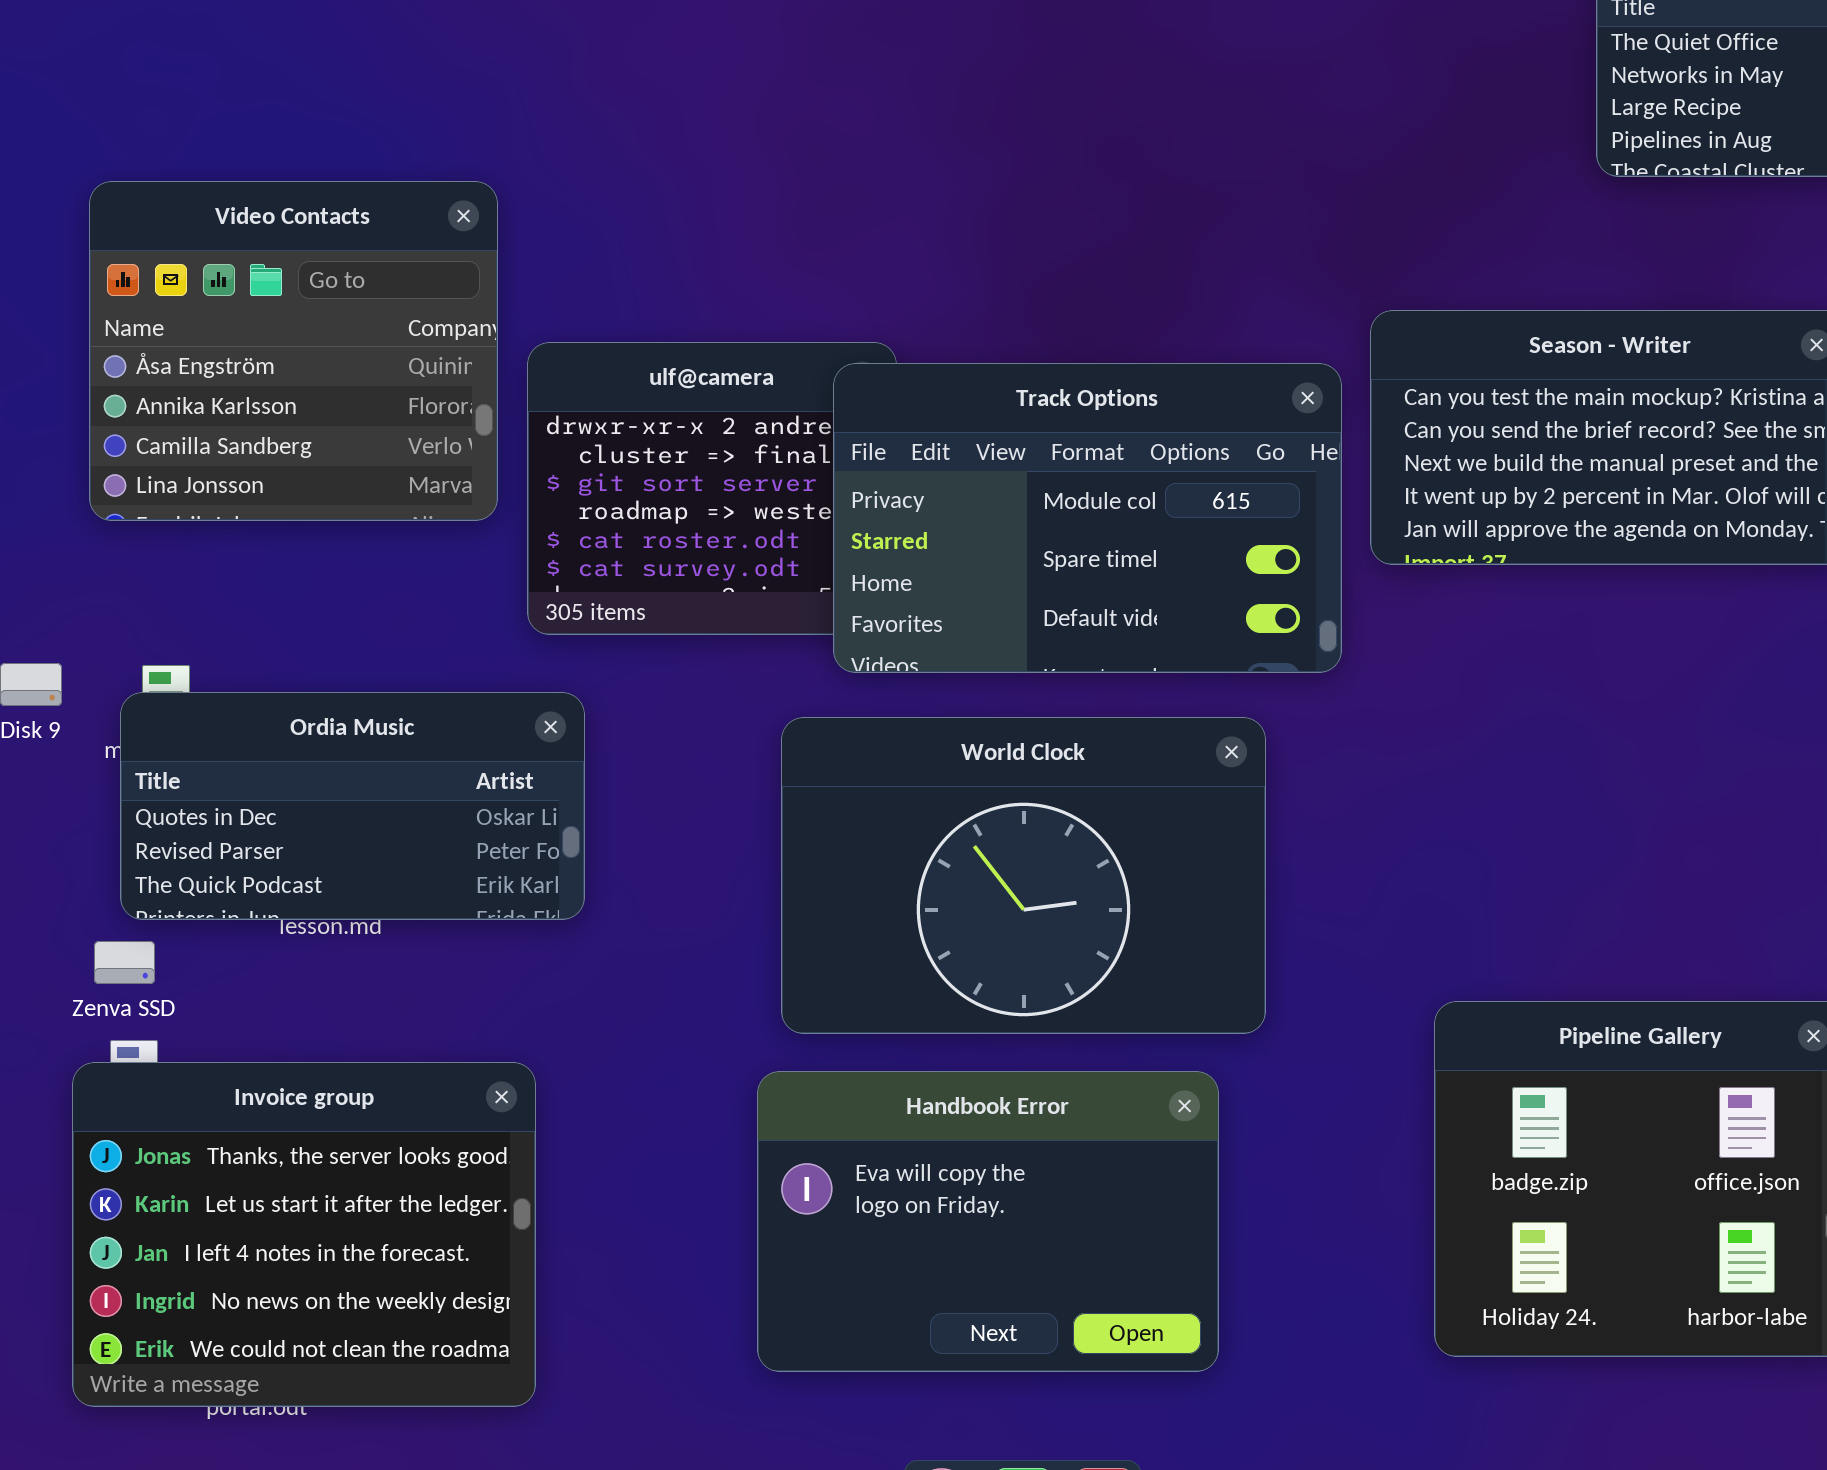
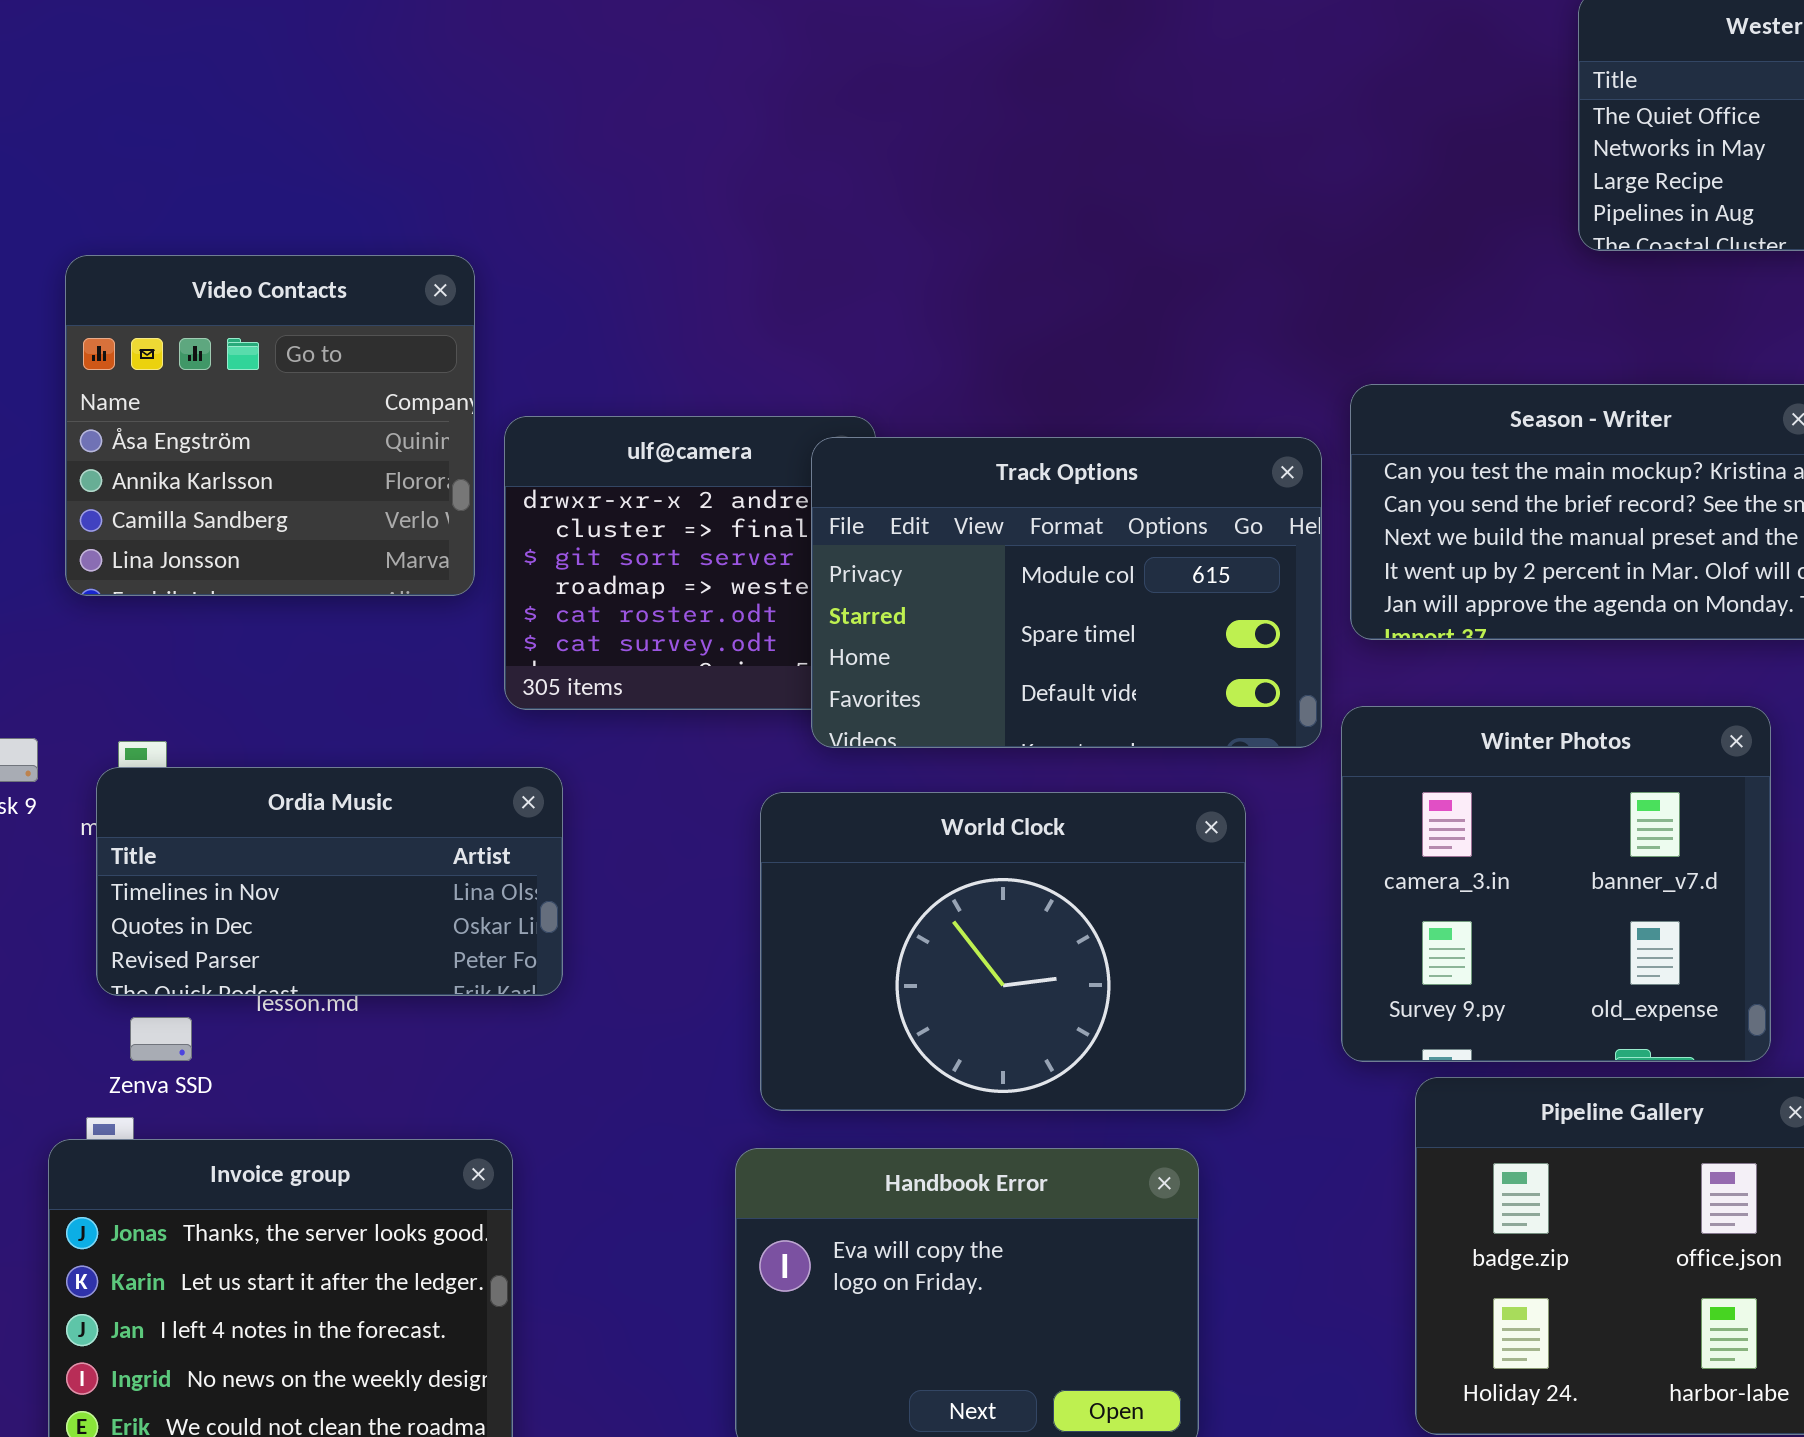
Winter Photos: none -> [1341,706,1771,1062], opened
Ordia Music: [120,692,585,920] -> [96,767,563,996], scrolled up 1 row
Zenva SSD: [94,941,155,984] -> [130,1017,192,1061], moved

